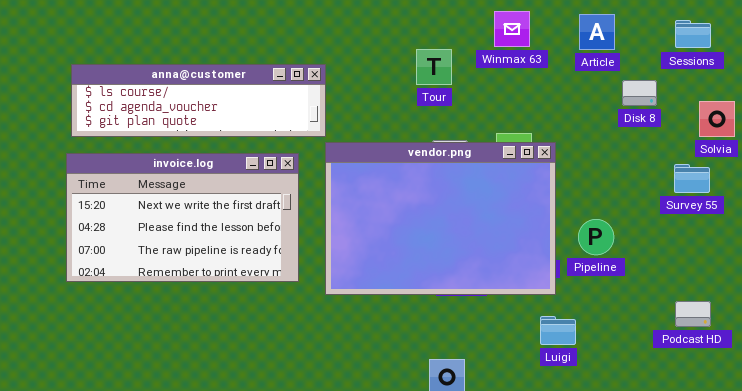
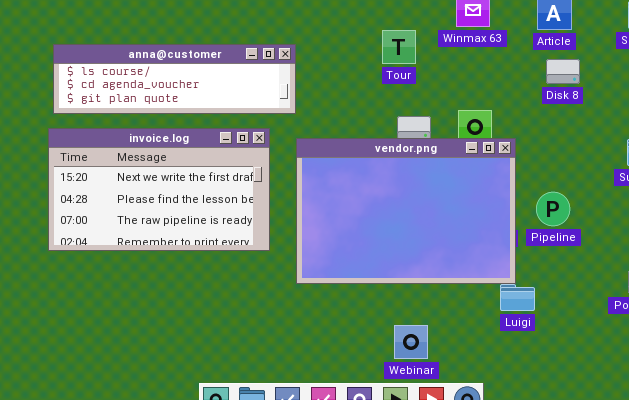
Disk 8: [622,80,657,106] -> [546,59,580,84], moved
vendor.png: [325,142,556,295] -> [296,138,516,284], moved

